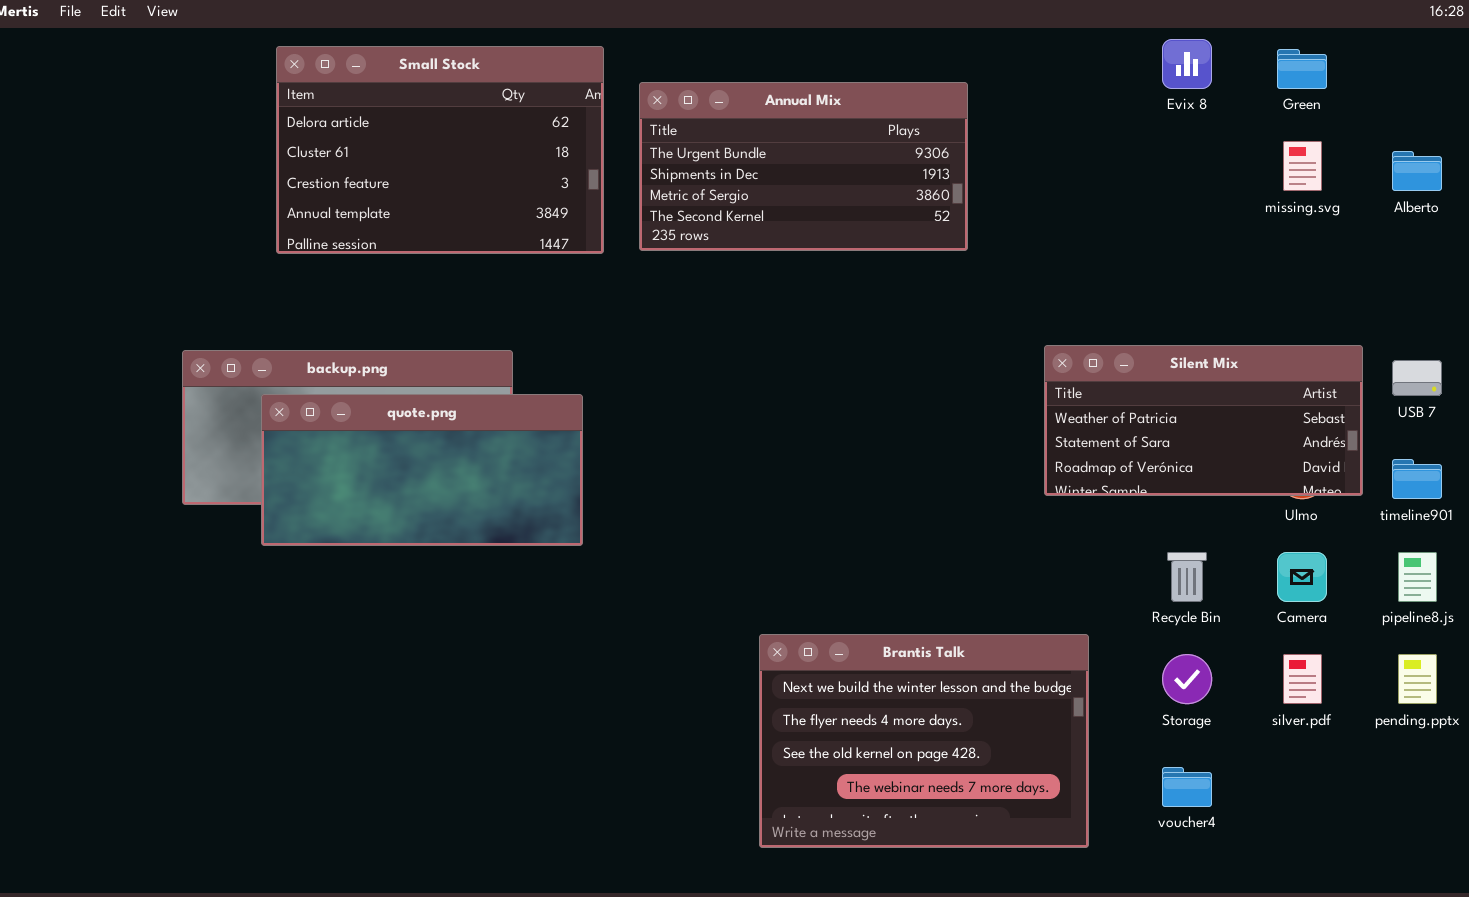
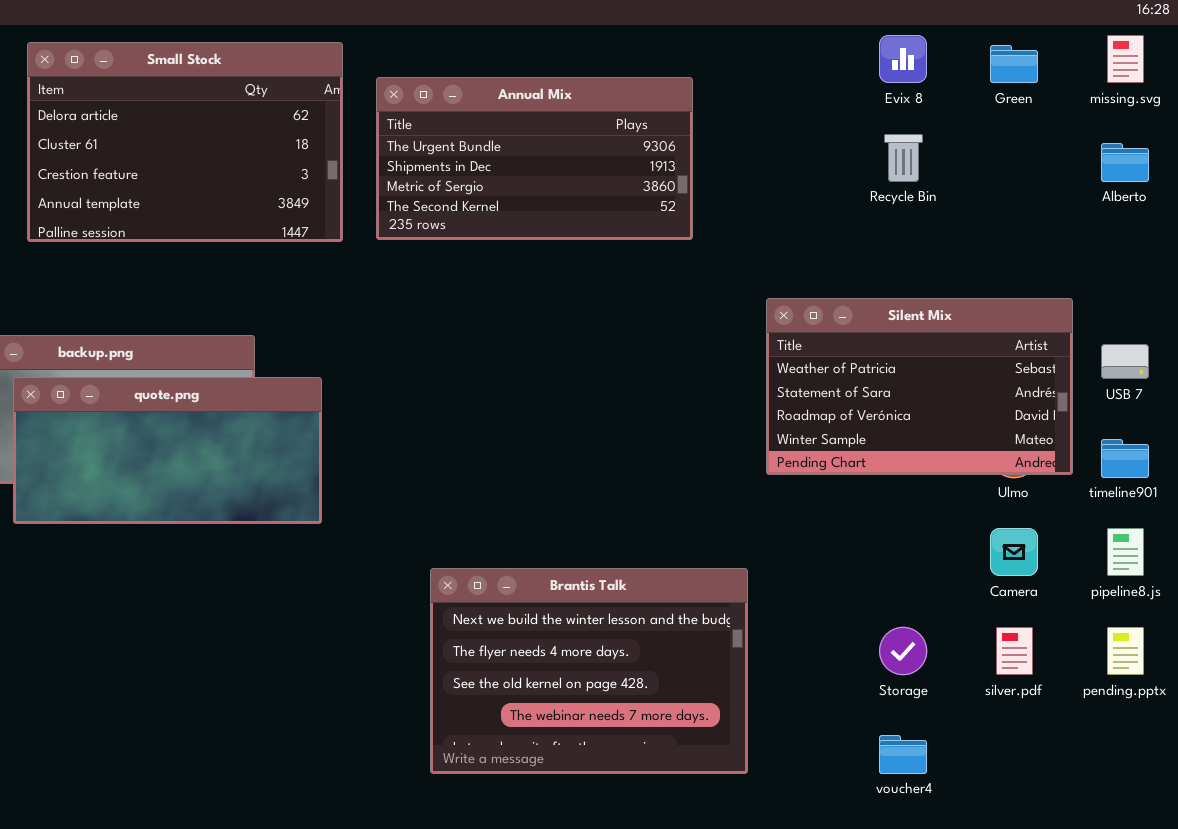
missing.svg: [1283,141,1322,191] -> [1107,35,1144,83], moved
Silent Mix: [1044,345,1363,496] -> [766,298,1073,475], resized
Recycle Bin: [1167,552,1207,602] -> [884,134,923,182], moved
Brantis Talk: [759,634,1089,848] -> [430,568,748,774], moved

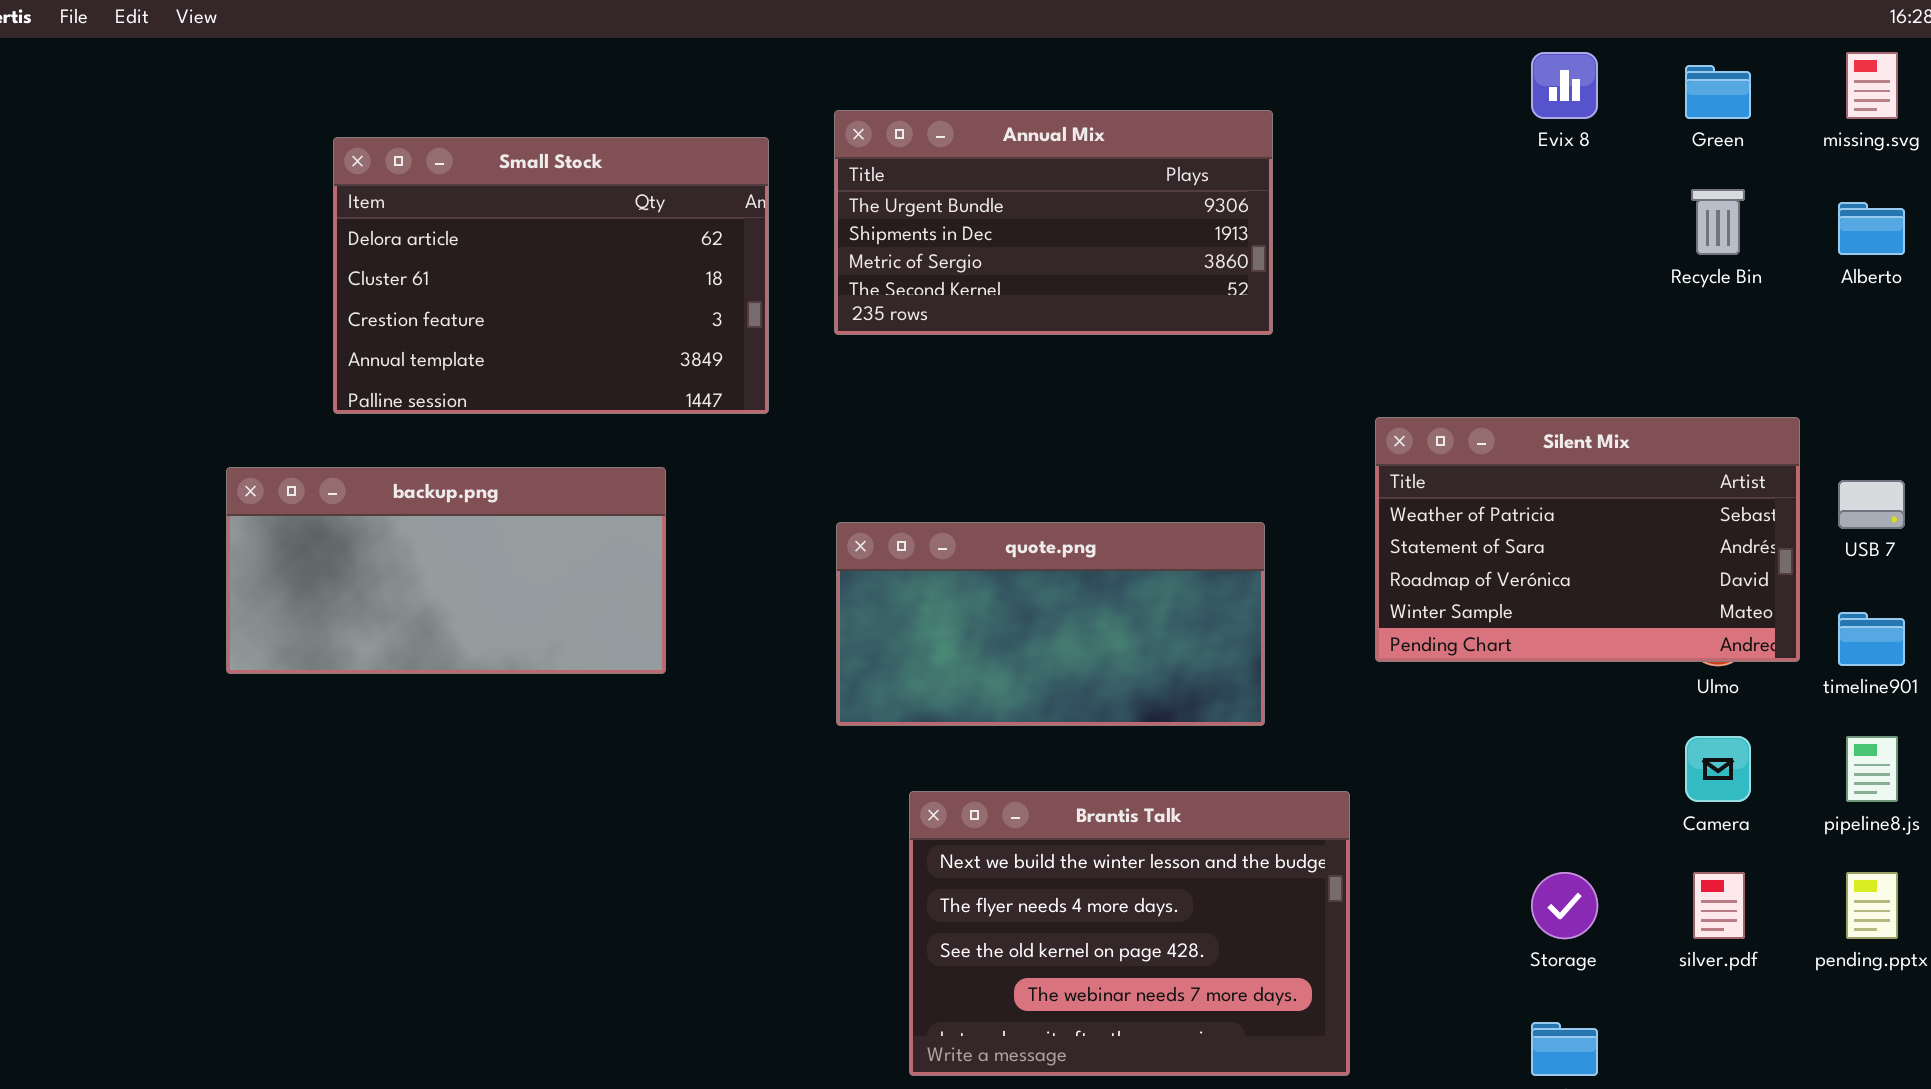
Small Stock: [27,42,343,242] -> [333,137,769,414], moved
Recycle Bin: [884,134,923,182] -> [1691,189,1745,255], moved
quote.png: [13,377,322,524] -> [836,522,1265,726], moved

